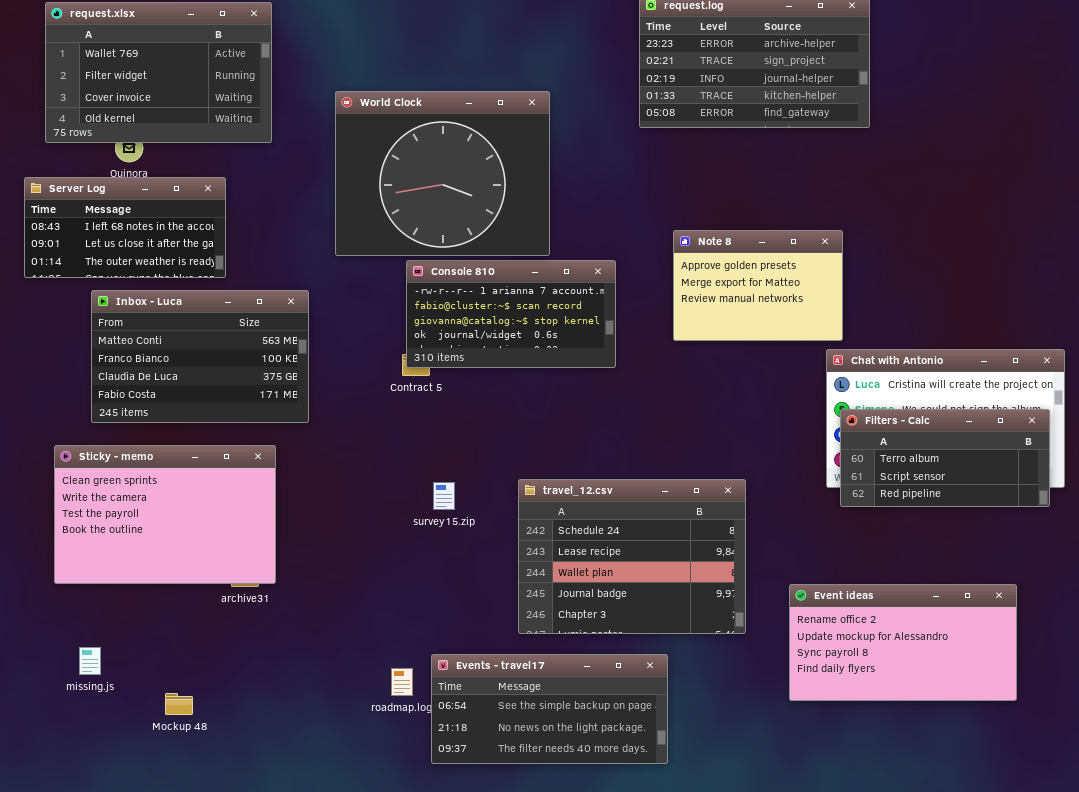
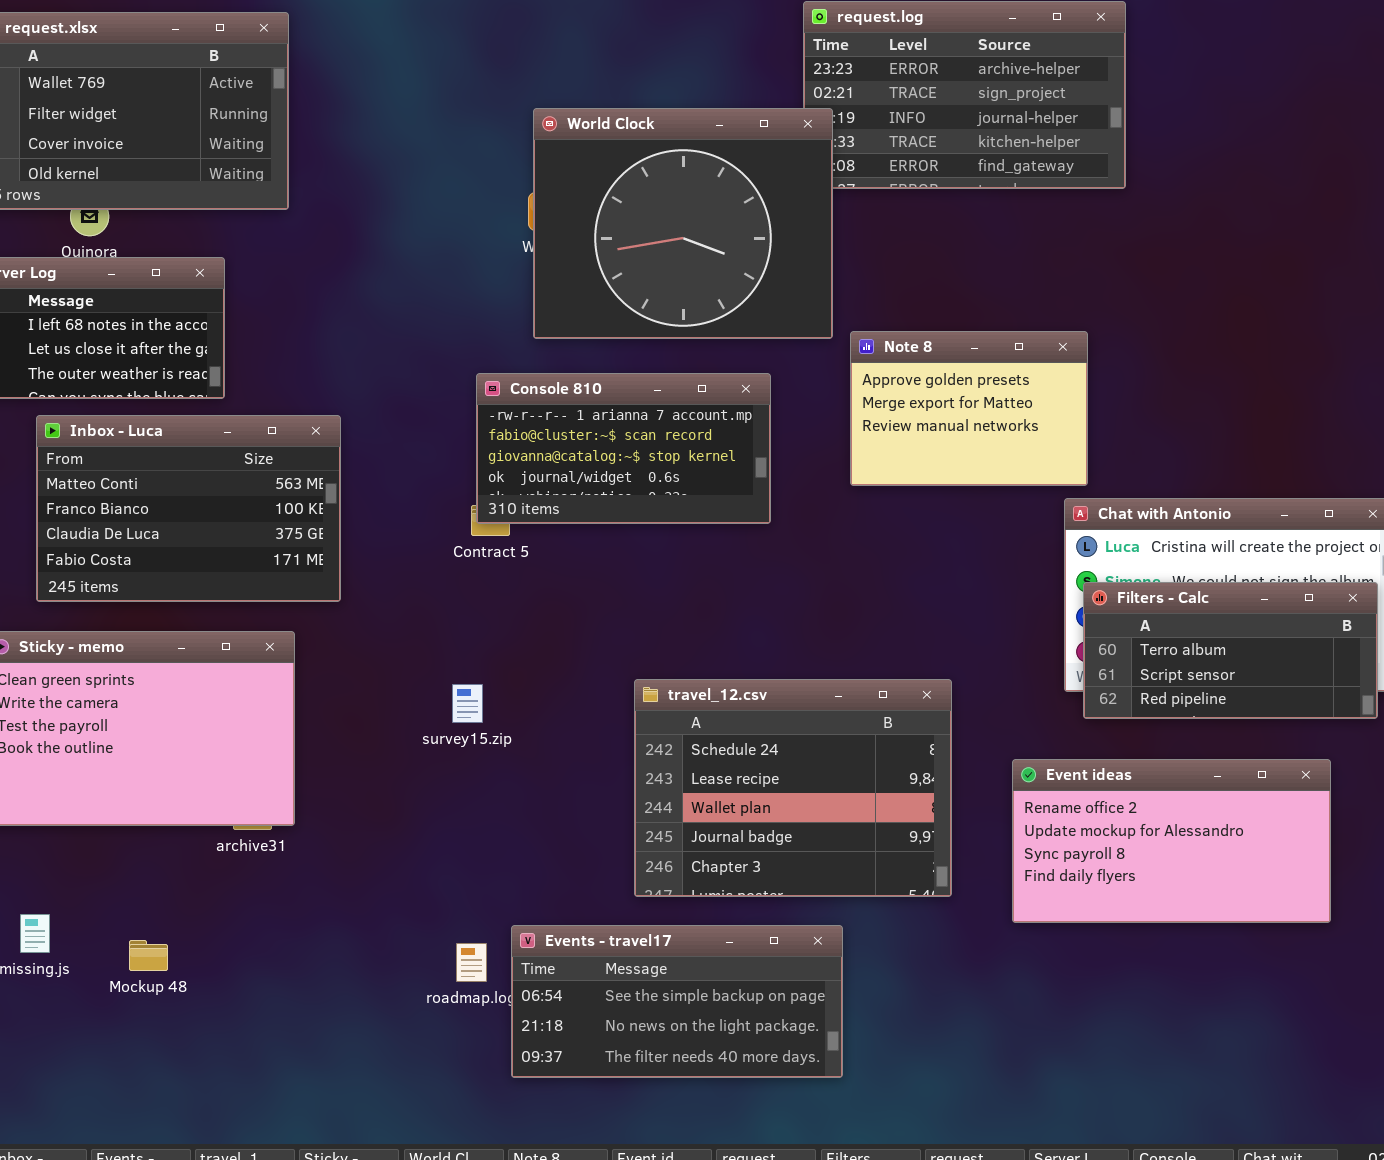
World Clock: [335,91,550,256] -> [533,108,833,339], moved
survey15.zip: [433,482,455,510] -> [452,684,483,723], moved
Event ideas: [789,584,1017,701] -> [1012,759,1331,923], moved
Mockup 48: [165,693,193,715] -> [129,940,168,971], moved

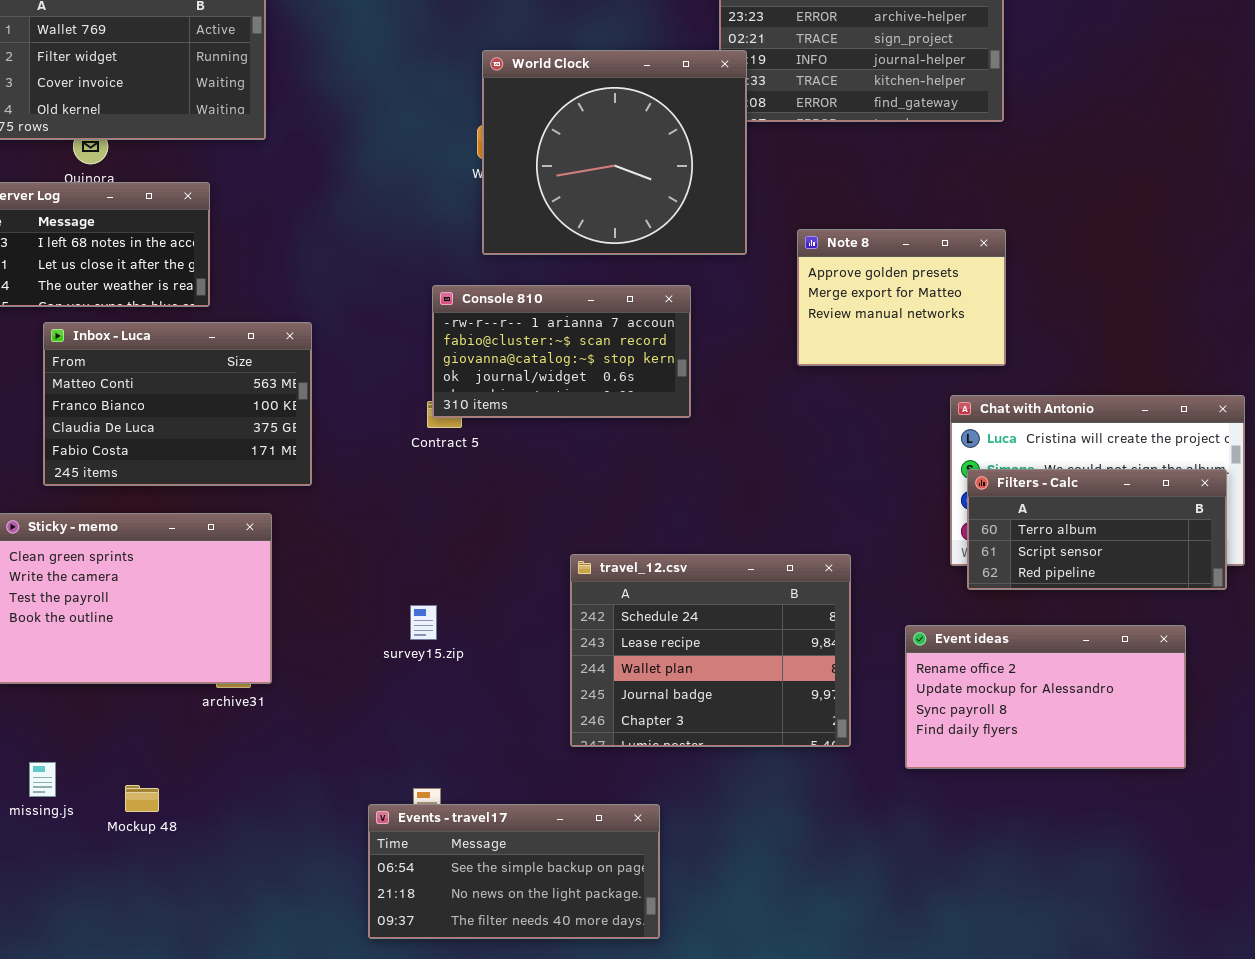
Note 8: [850,331,1088,486] -> [797,229,1006,366], moved
survey15.zip: [452,684,483,723] -> [410,605,437,640], moved
Events - travel17: [511,925,843,1078] -> [368,804,660,939], moved

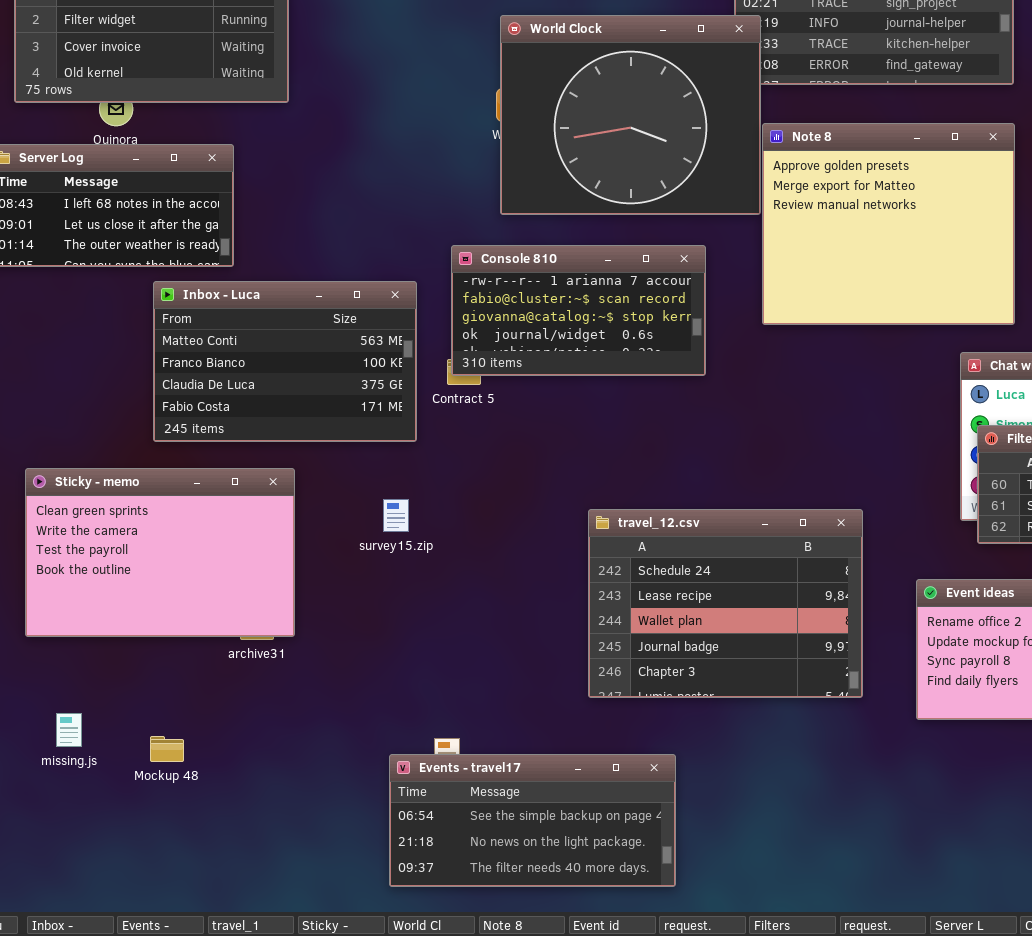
Note 8: [797,229,1006,366] -> [762,123,1015,325], resized
Inbox - Luca: [43,322,312,486] -> [153,281,417,442], moved
survey15.zip: [410,605,437,640] -> [383,499,409,532], moved

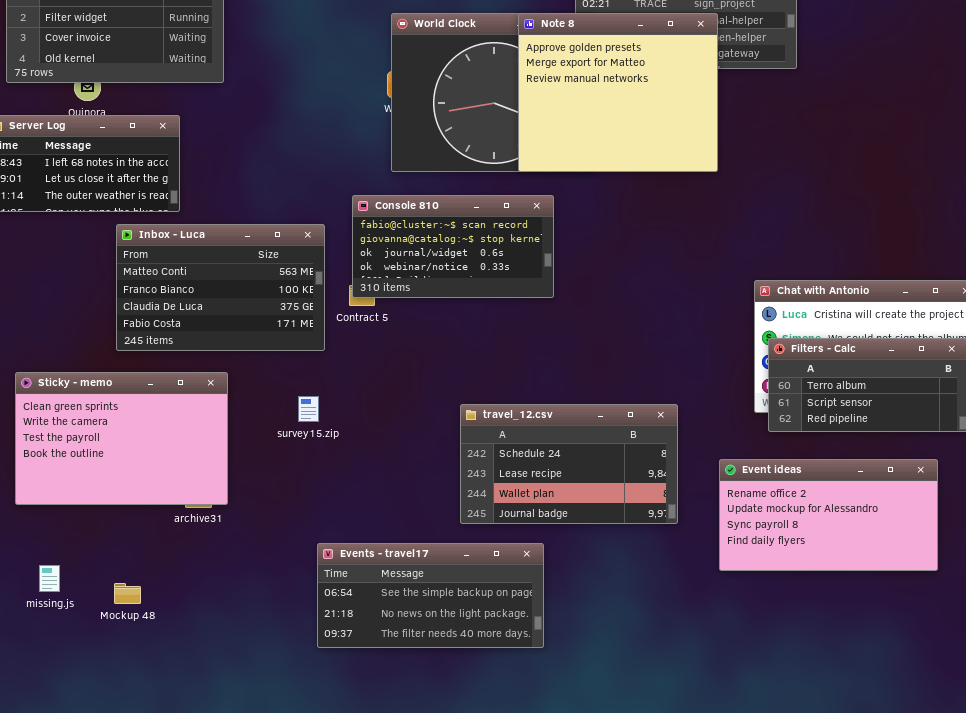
Note 8: [762,123,1015,325] -> [518,13,718,172], moved
Console 810: [451,245,706,376] -> [352,195,554,298], scrolled down 1 row
travel_12.csv: [588,509,863,698] -> [460,404,678,524], resized
Events - travel17: [389,754,676,887] -> [317,543,544,648], moved

